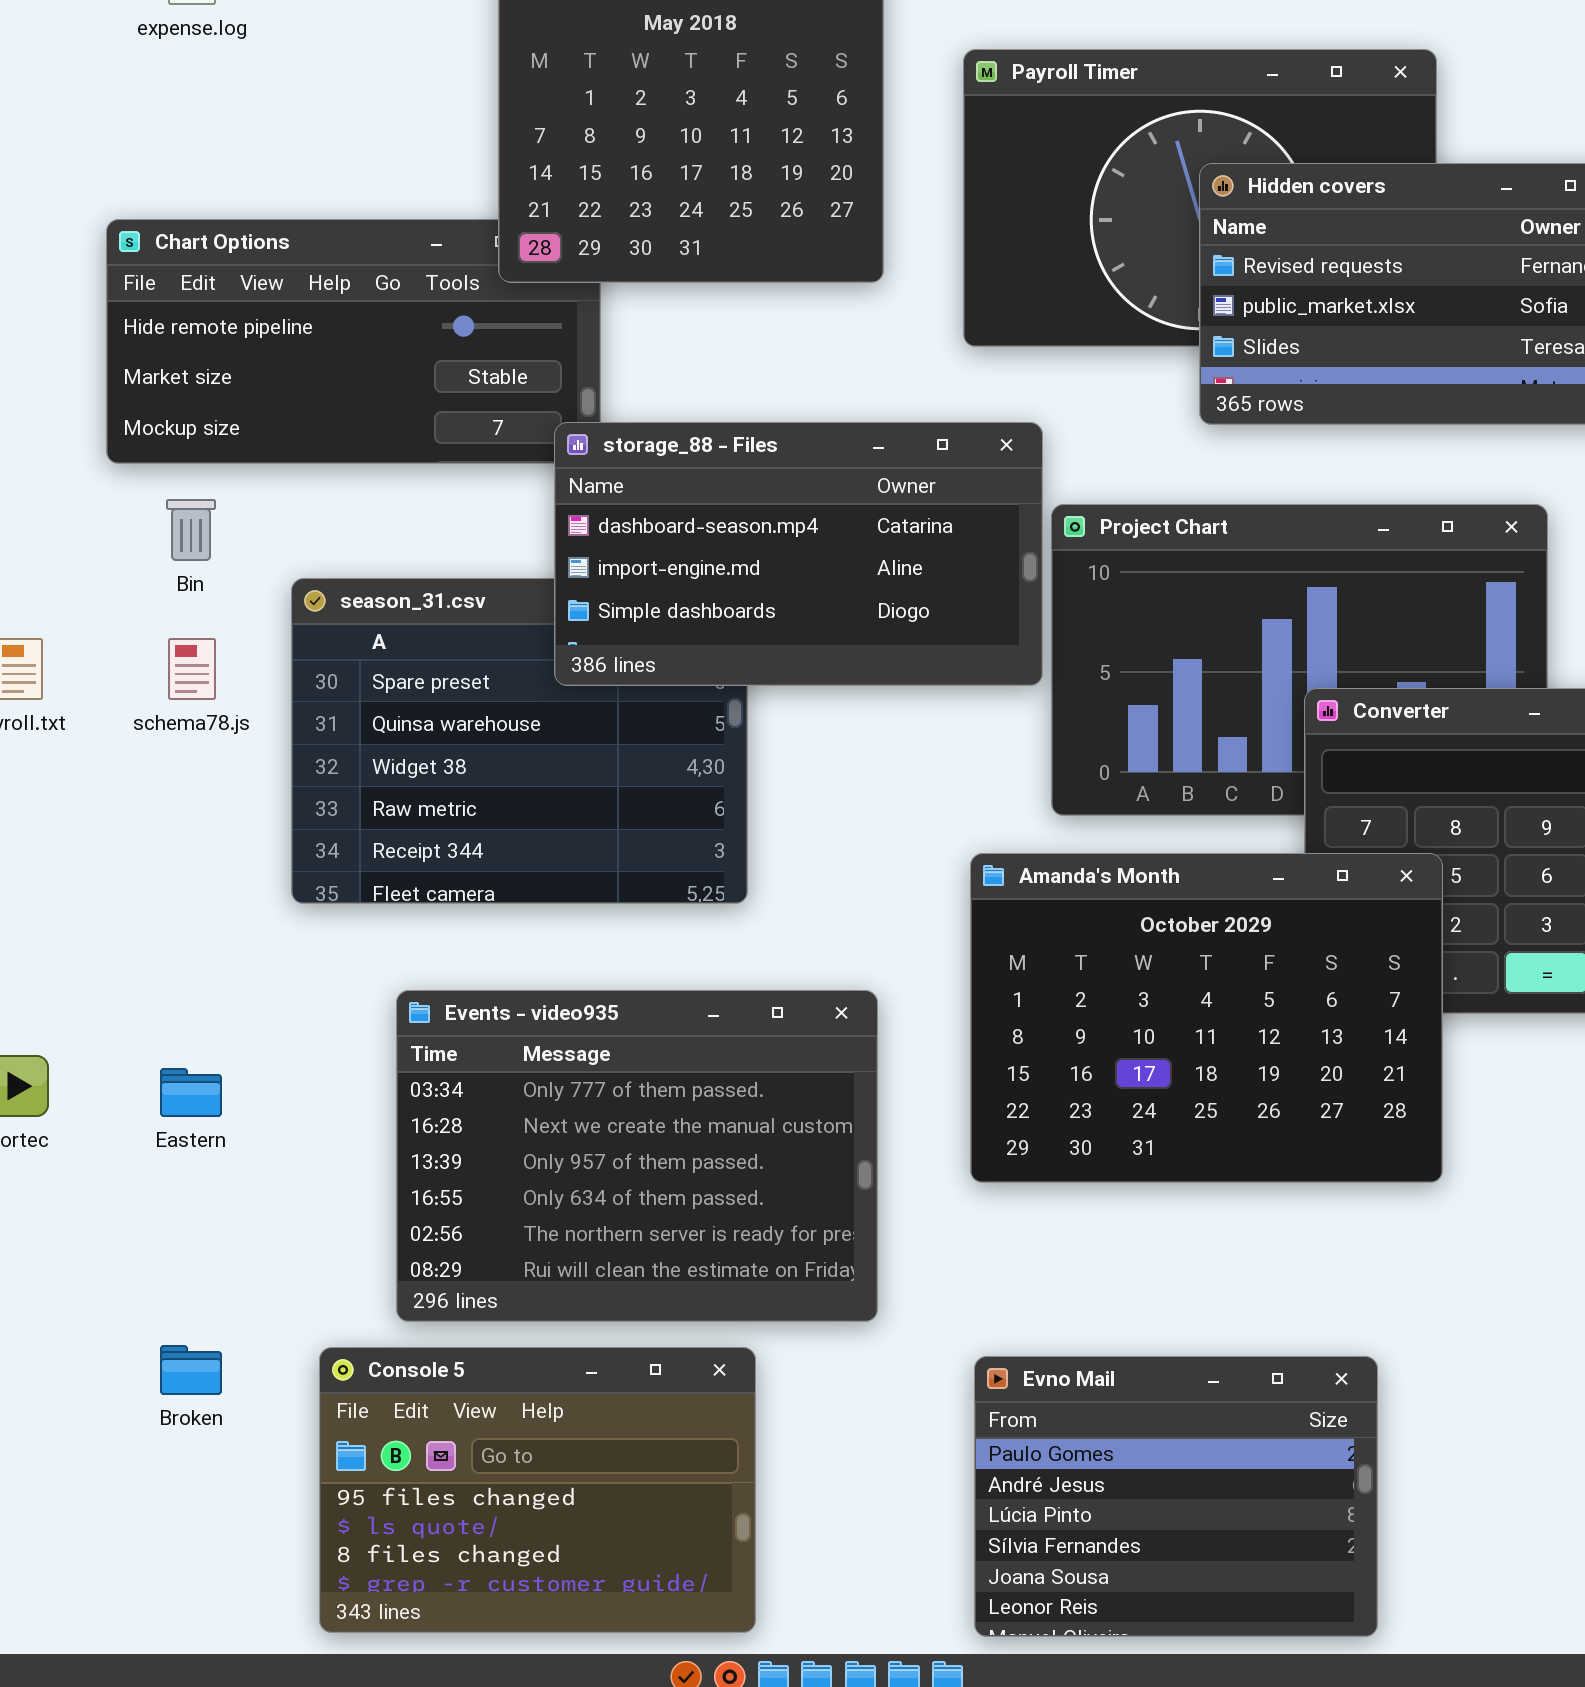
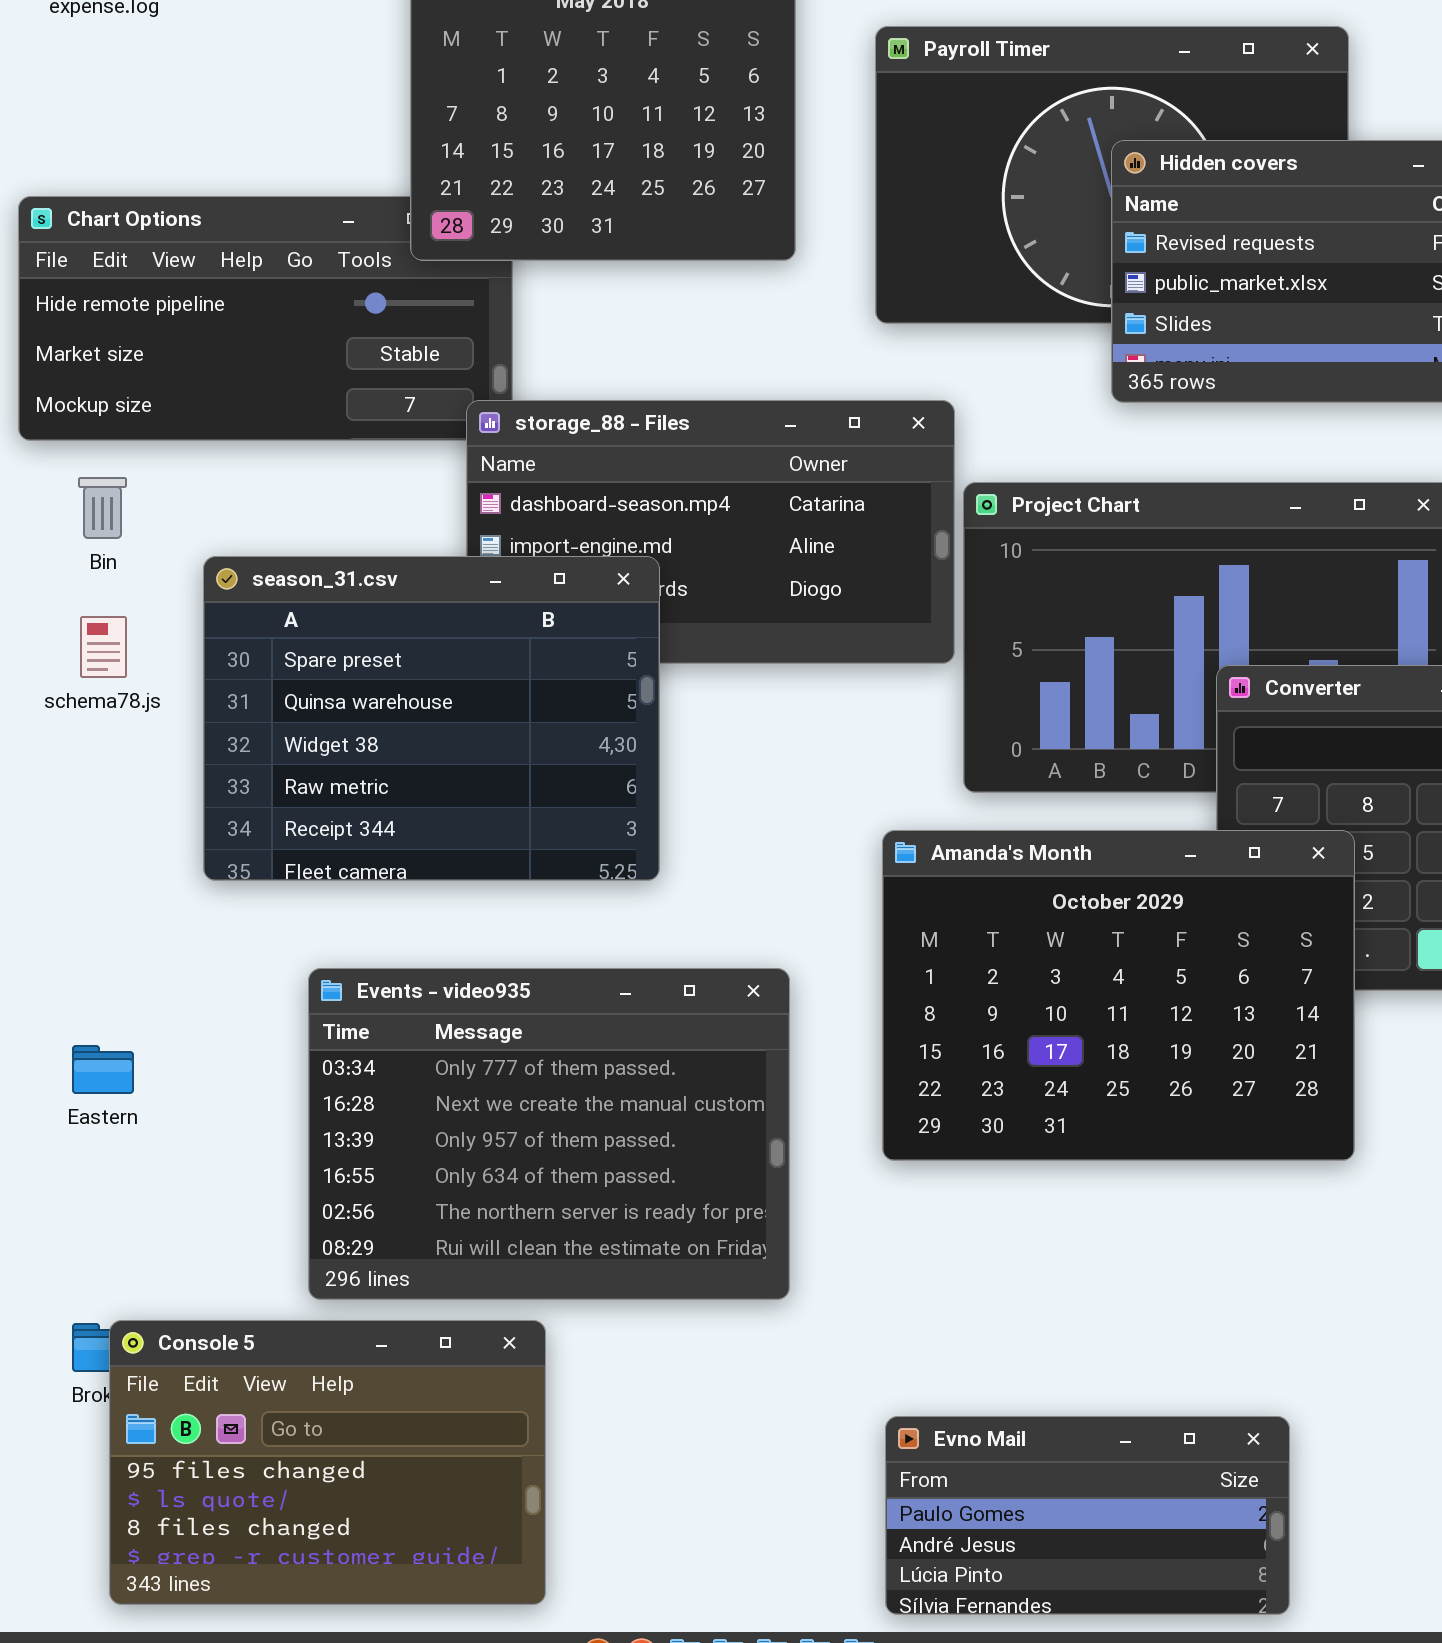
season_31.csv: [291,578,748,904] -> [203,556,660,881], raised
Console 5: [319,1347,756,1633] -> [109,1320,546,1605], moved
Evno Mail: [974,1356,1378,1637] -> [885,1416,1290,1615], resized

